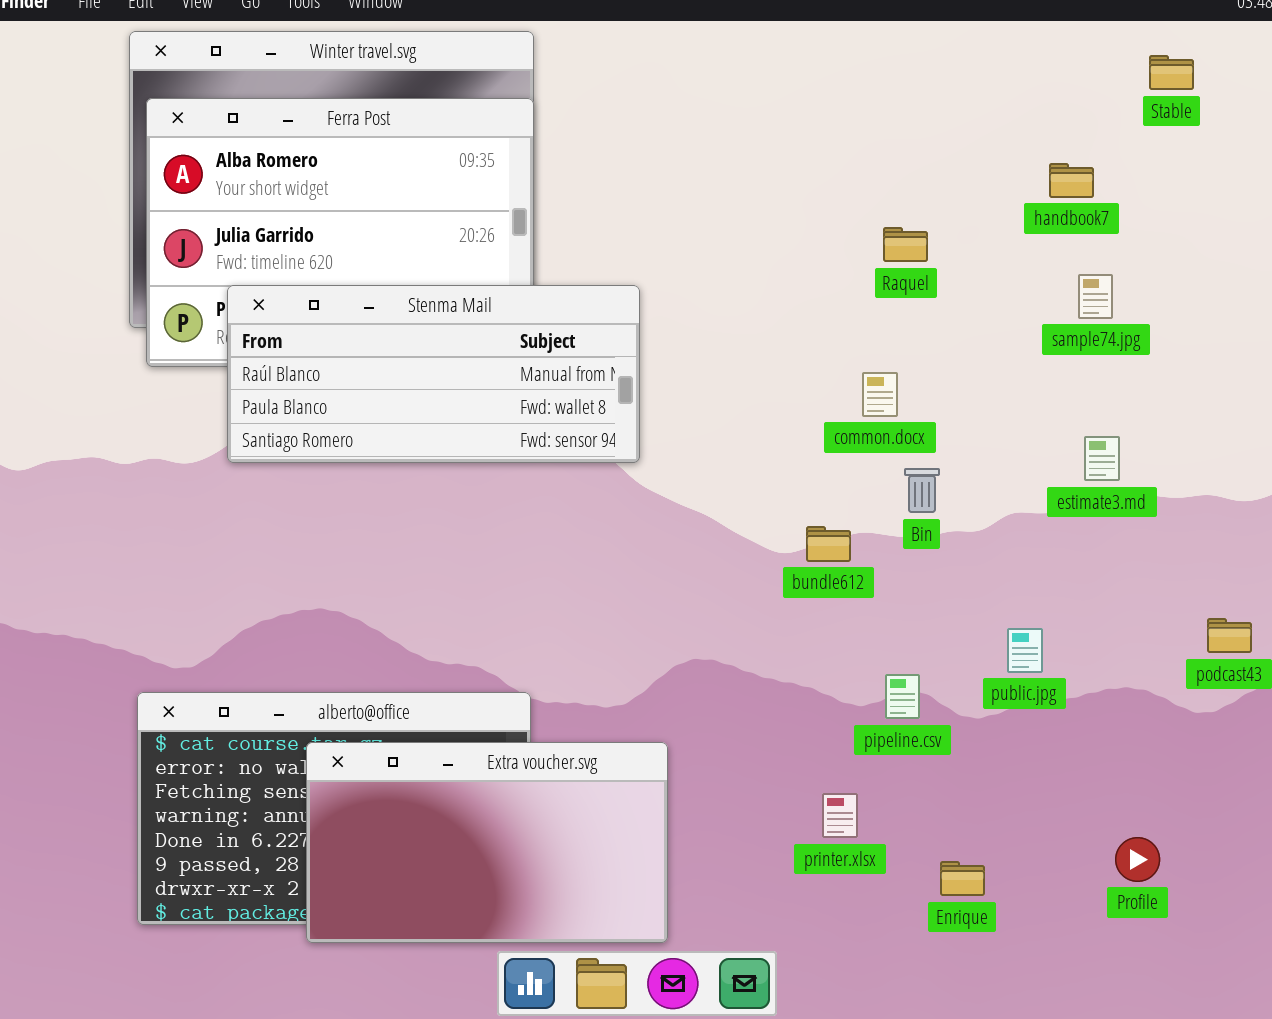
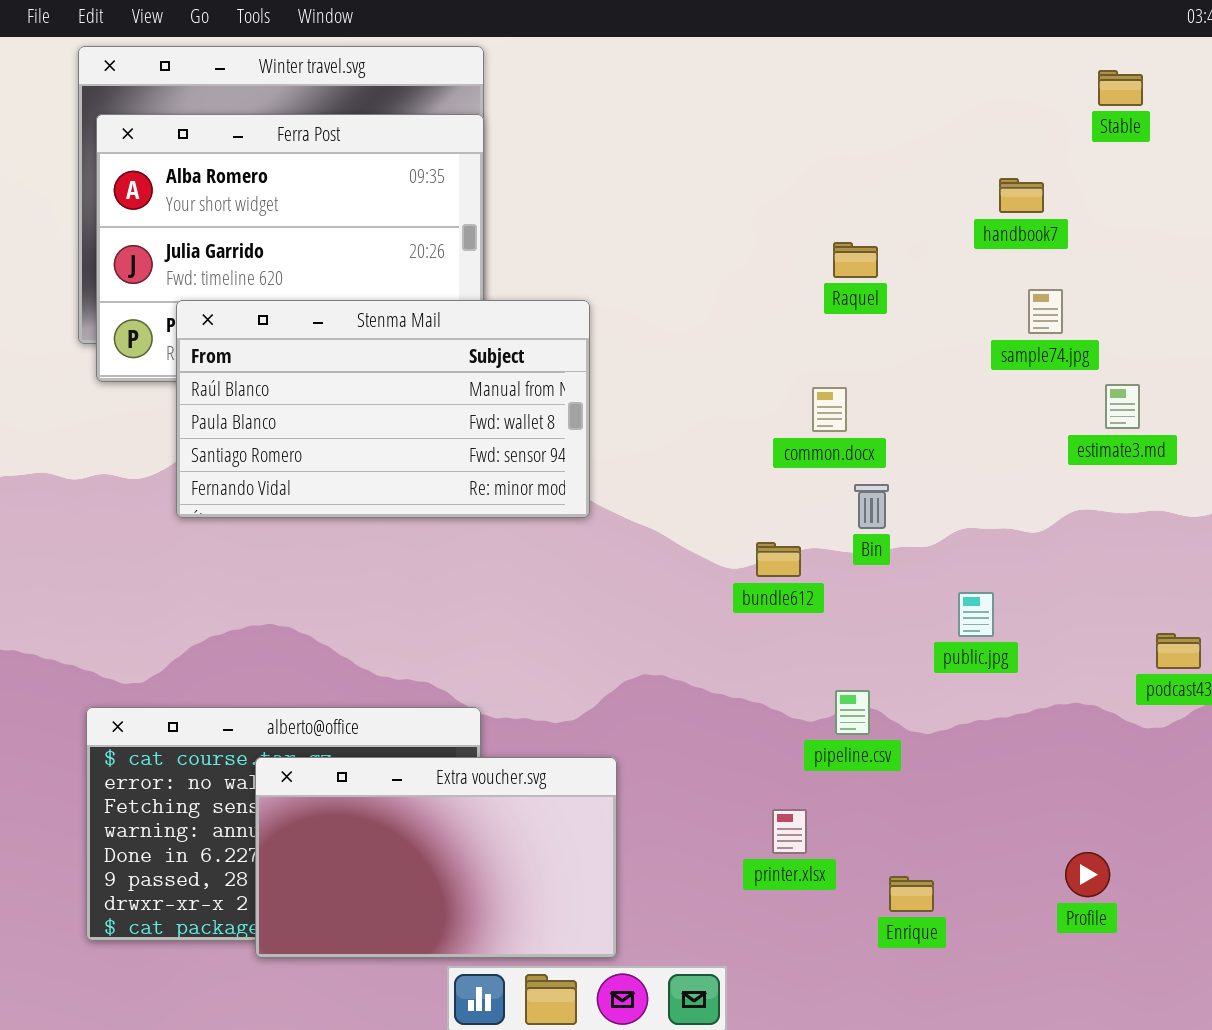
Stenma Mail: [227,285,640,463] -> [176,300,590,518], resized
estimate3.md: [1084,436,1120,481] -> [1105,384,1140,429], moved
public.jpg: [1007,628,1043,673] -> [958,592,994,637], moved

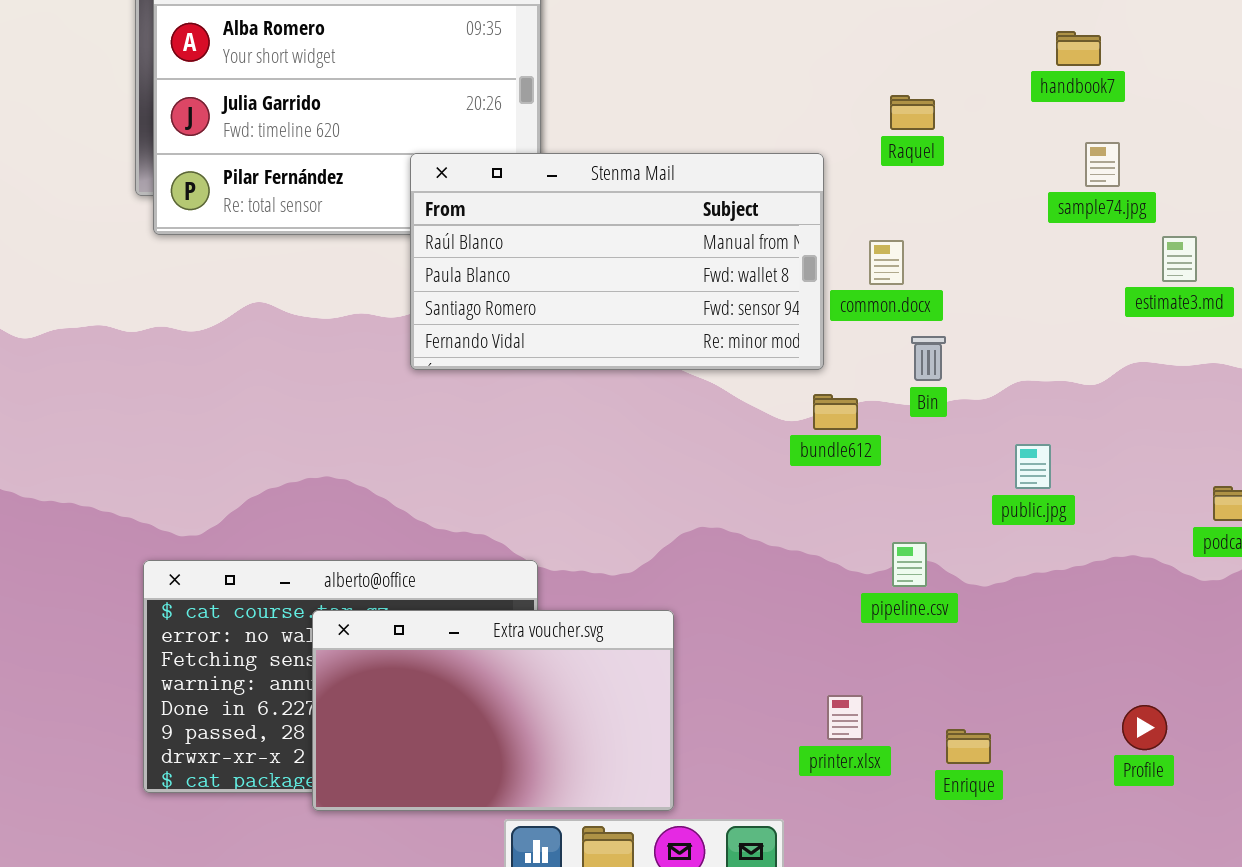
Stenma Mail: [176,300,590,518] -> [410,153,824,370], moved
printer.xlsx: [772,809,807,854] -> [827,695,863,740], moved

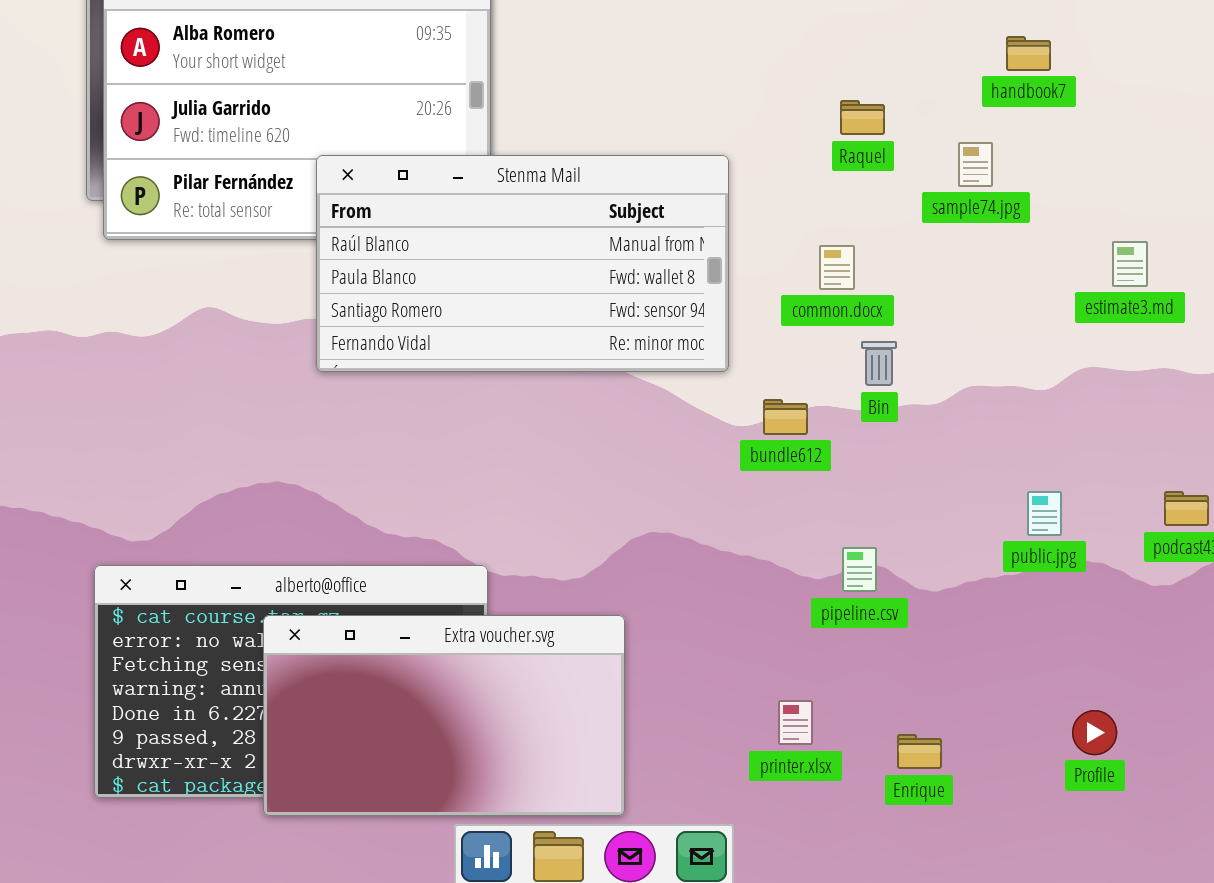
sample74.jpg: [1085,142,1120,187] -> [958,142,993,187], moved
Stenma Mail: [410,153,824,370] -> [316,155,729,372], moved
public.jpg: [1015,444,1051,489] -> [1027,491,1062,536], moved

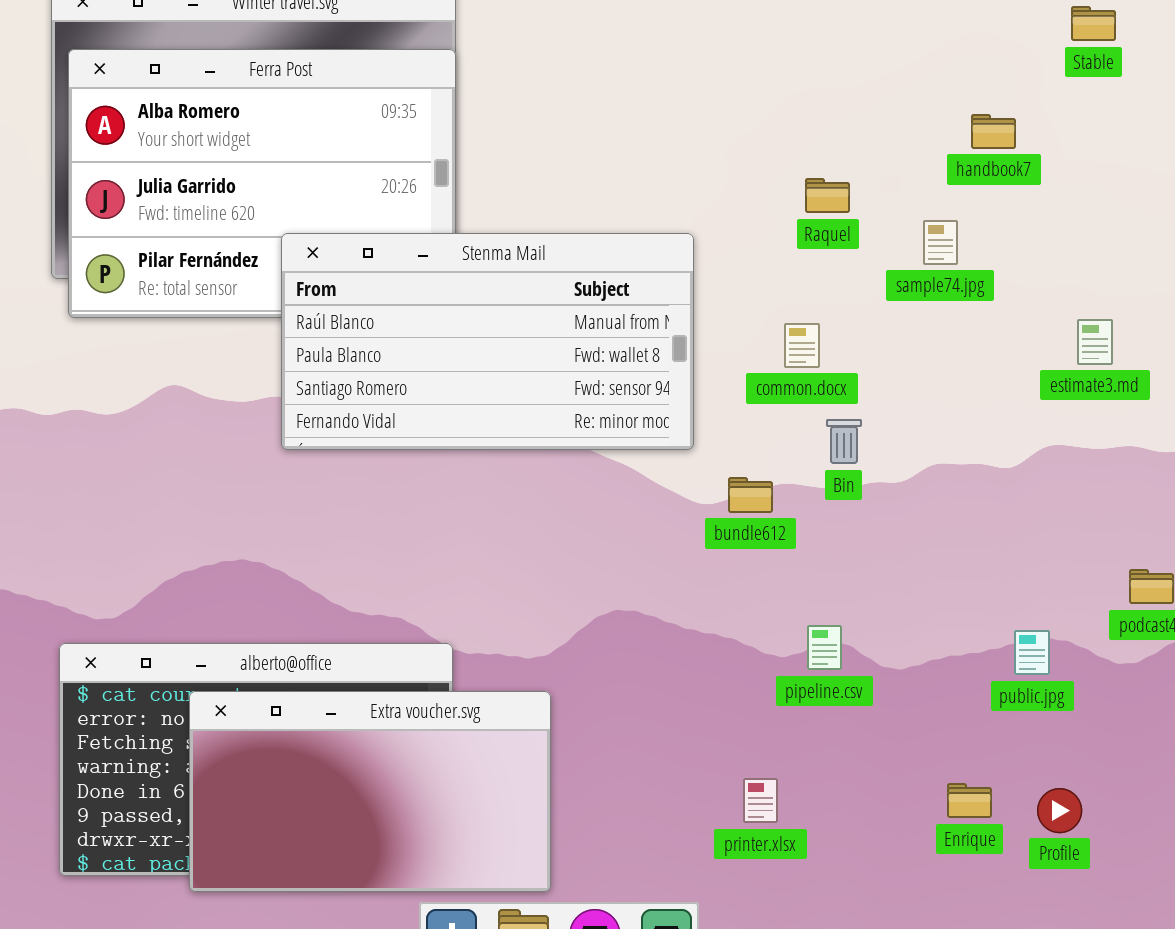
public.jpg: [1027,491,1062,536] -> [1014,630,1050,675], moved
Extra voucher.svg: [263,615,625,816] -> [189,691,551,892], moved
Enrique: [897,734,942,769] -> [947,783,992,818], moved

